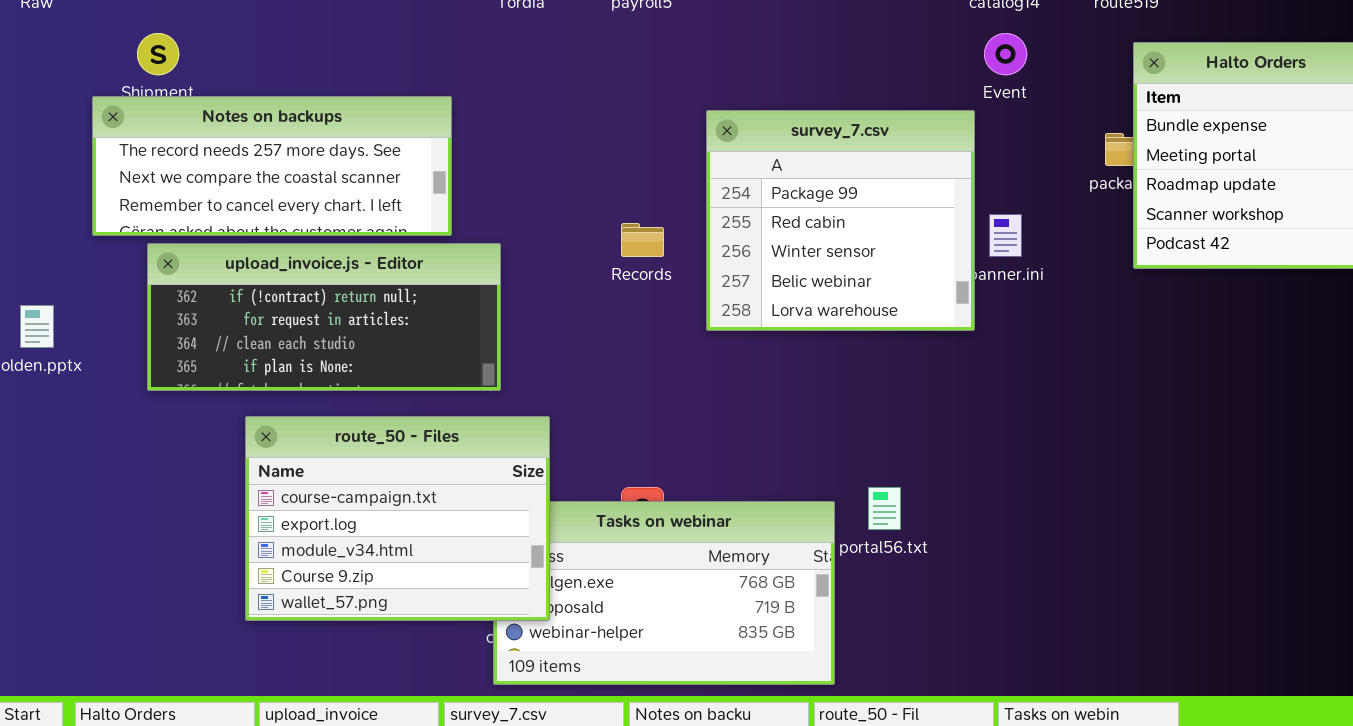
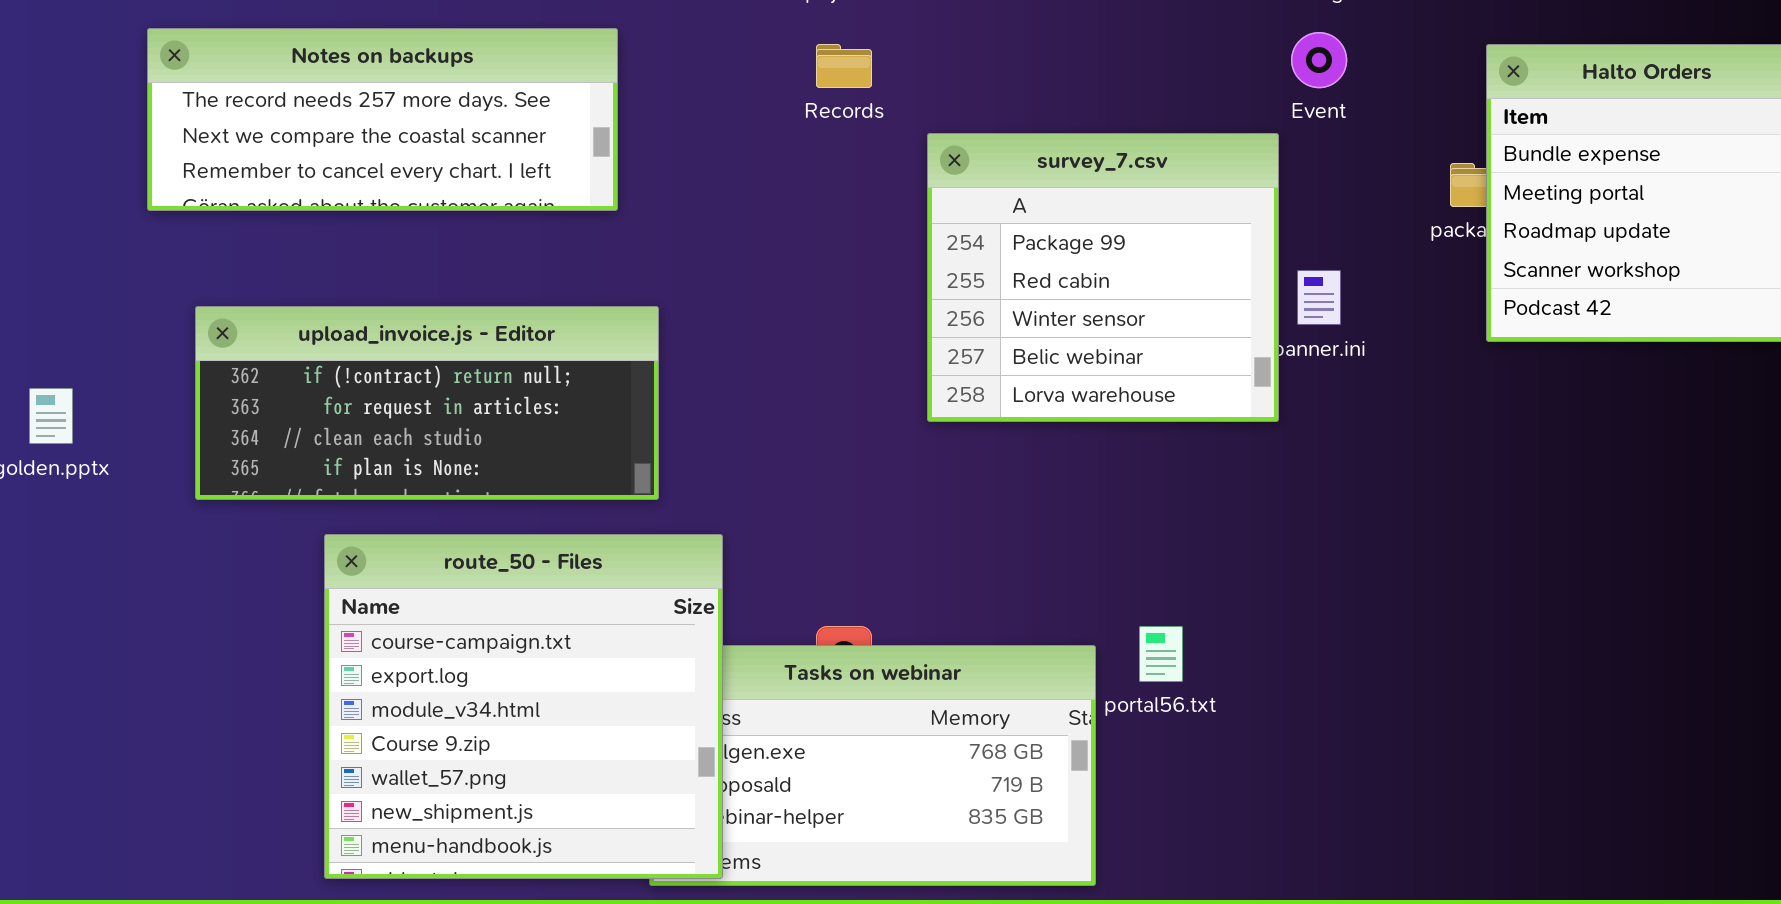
Notes on backups: [92,96,452,236] -> [147,28,618,211], moved
Records: [621,223,664,257] -> [816,44,872,88], moved
route_50 - Files: [245,416,550,621] -> [324,534,723,879], resized

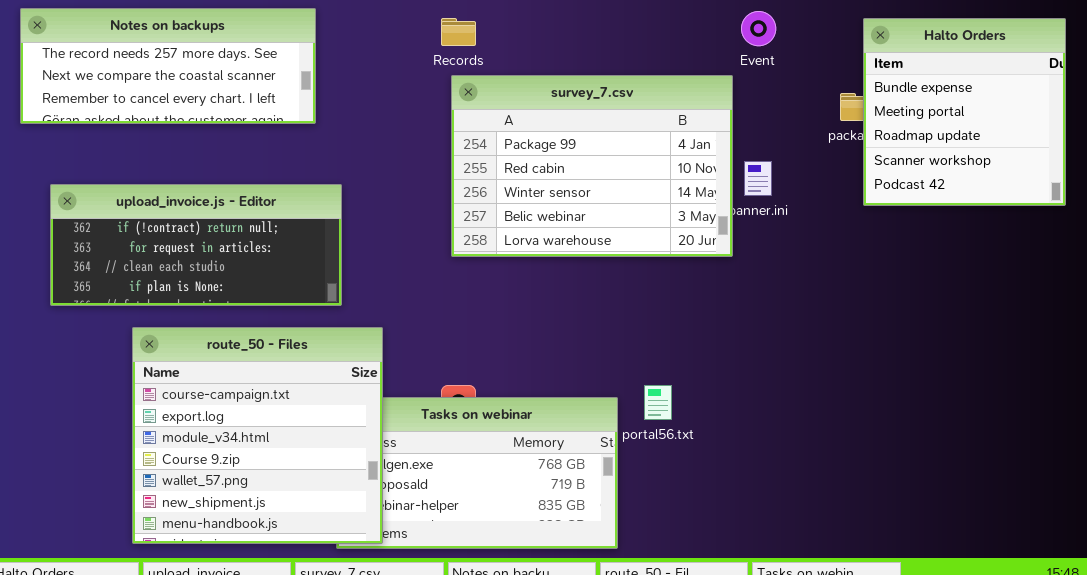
survey_7.csv: [927,133,1279,422] -> [451,75,733,257], resized

